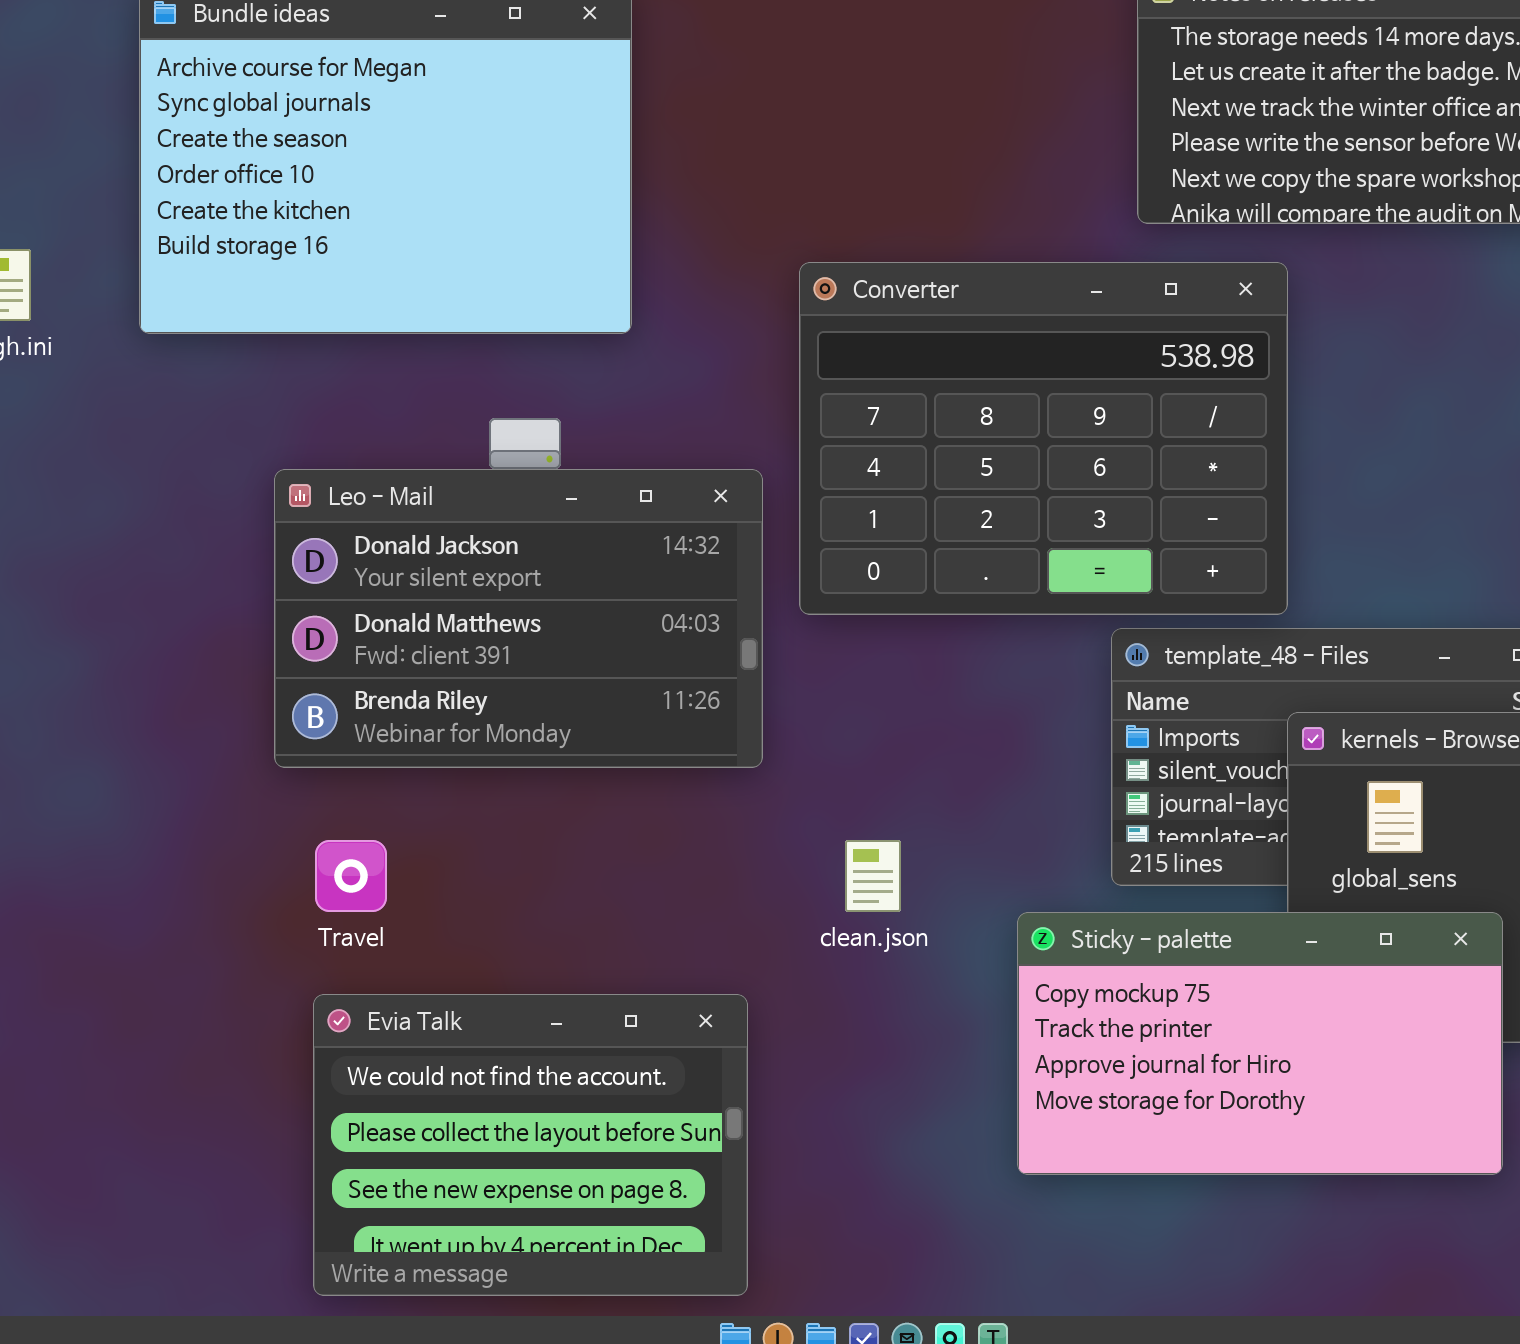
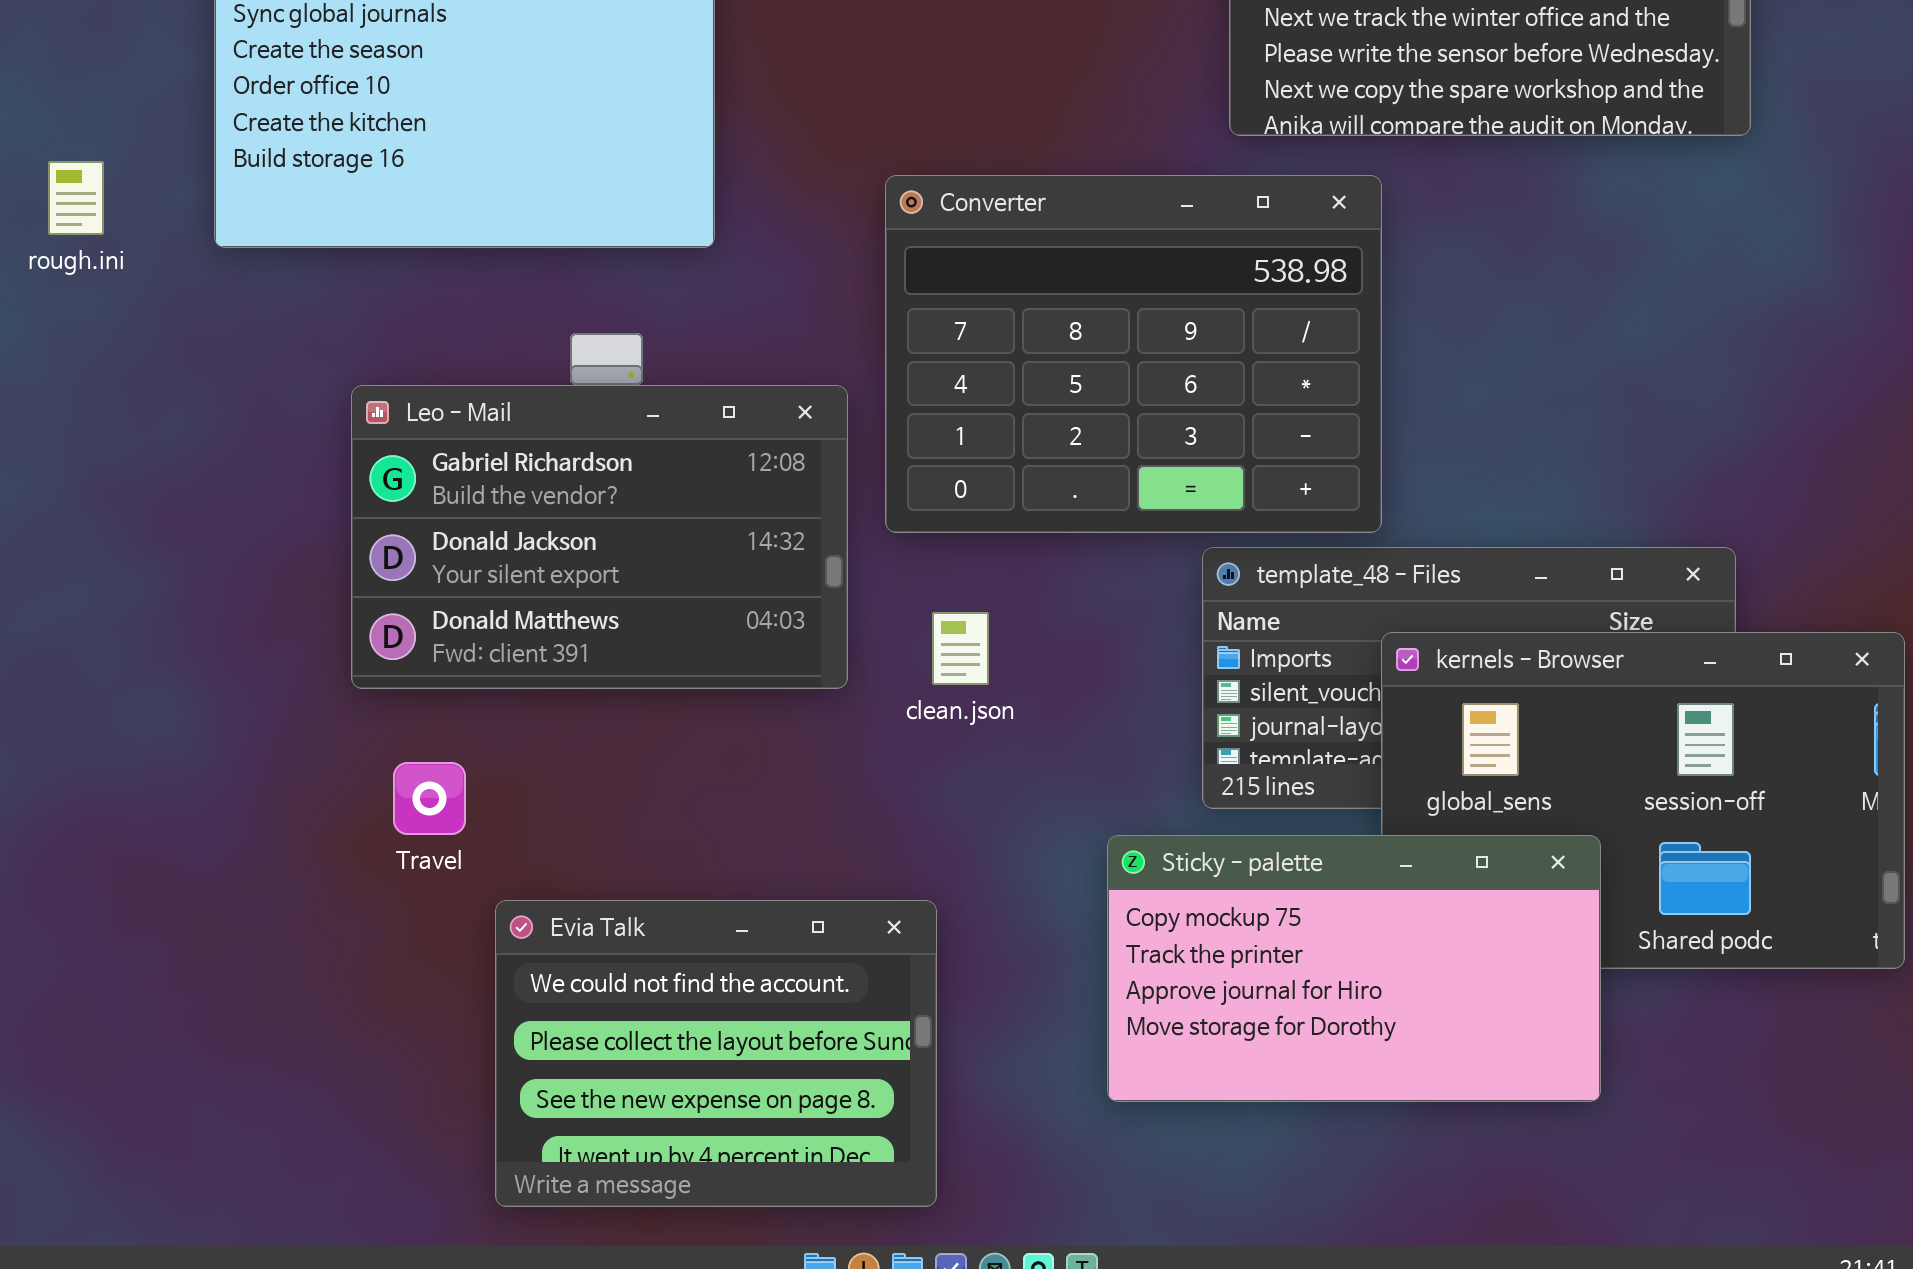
Leo - Mail: [274,469,763,768] -> [351,385,848,689], scrolled up 1 row
clean.json: [845,840,901,912] -> [932,612,989,685], moved
Evia Talk: [313,994,748,1296] -> [495,900,937,1207], moved

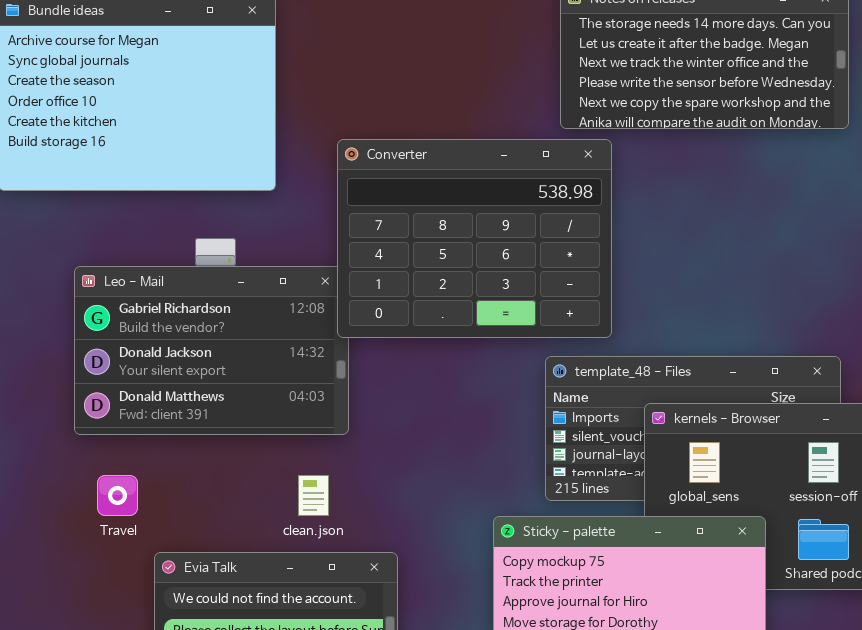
Converter: [885,175,1382,533] -> [337,139,612,338], moved
clean.json: [932,612,989,685] -> [298,475,329,516], moved

